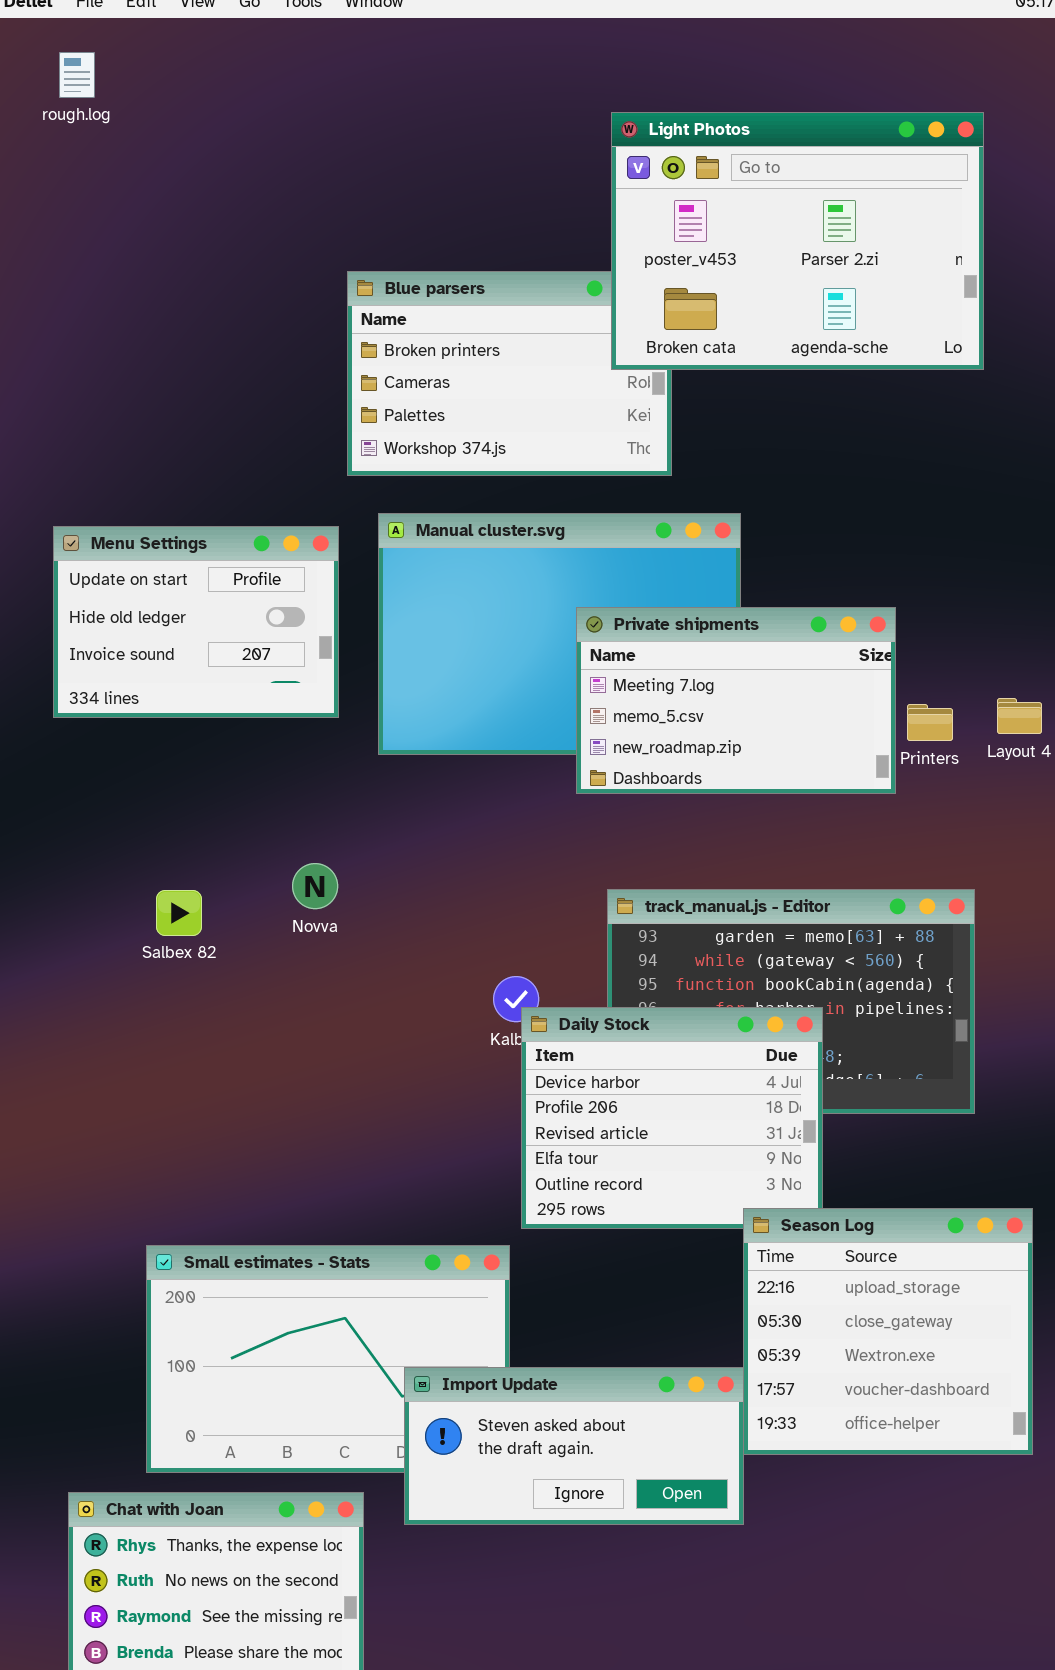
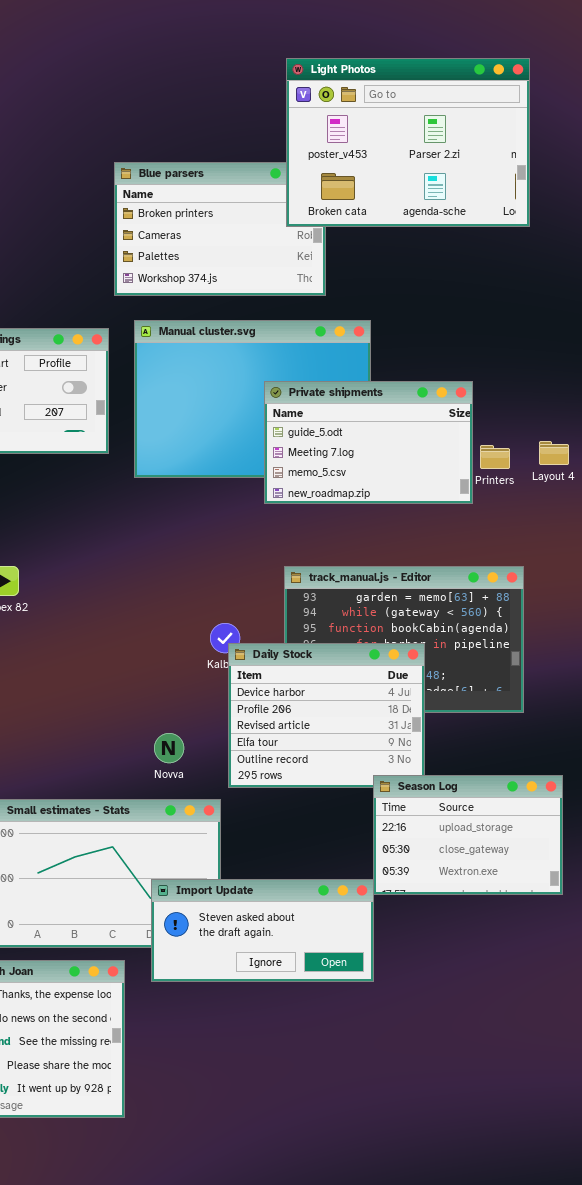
Private shipments: [576,607,896,794] -> [264,381,473,504], scrolled up 1 row
Novva: [292,863,338,909] -> [154,733,184,763], moved
Season Log: [743,1208,1033,1455] -> [373,775,563,895], resized

